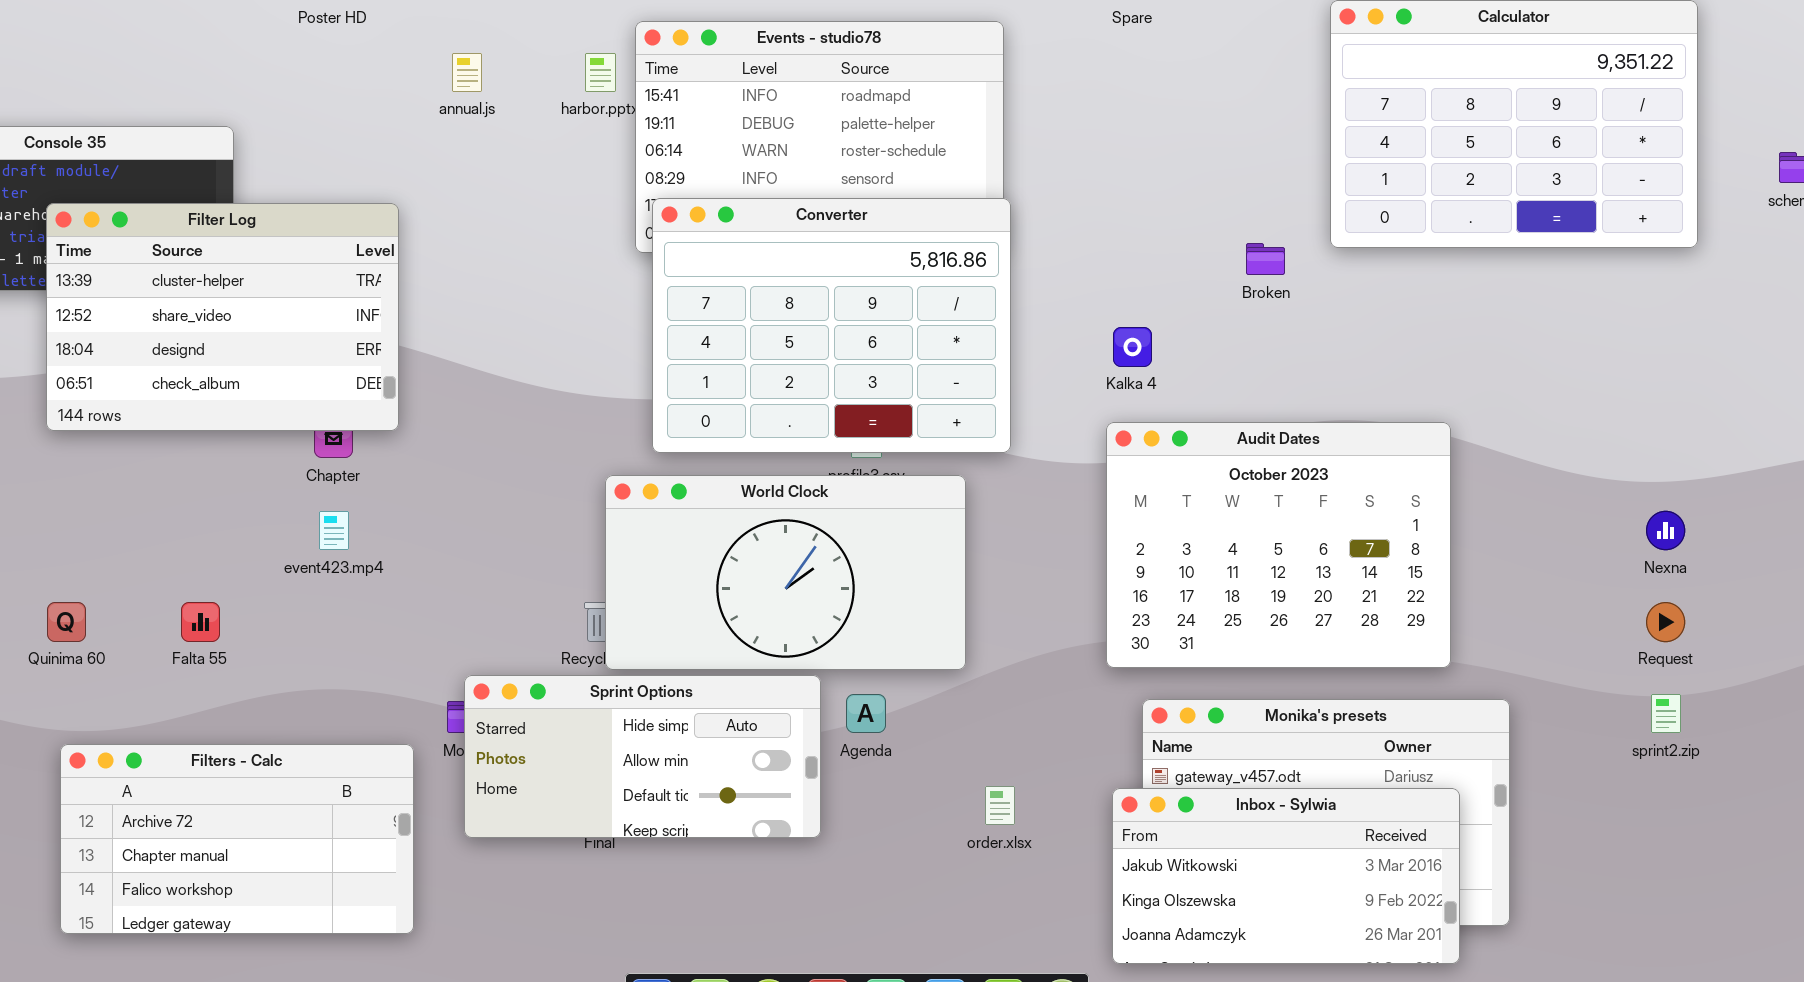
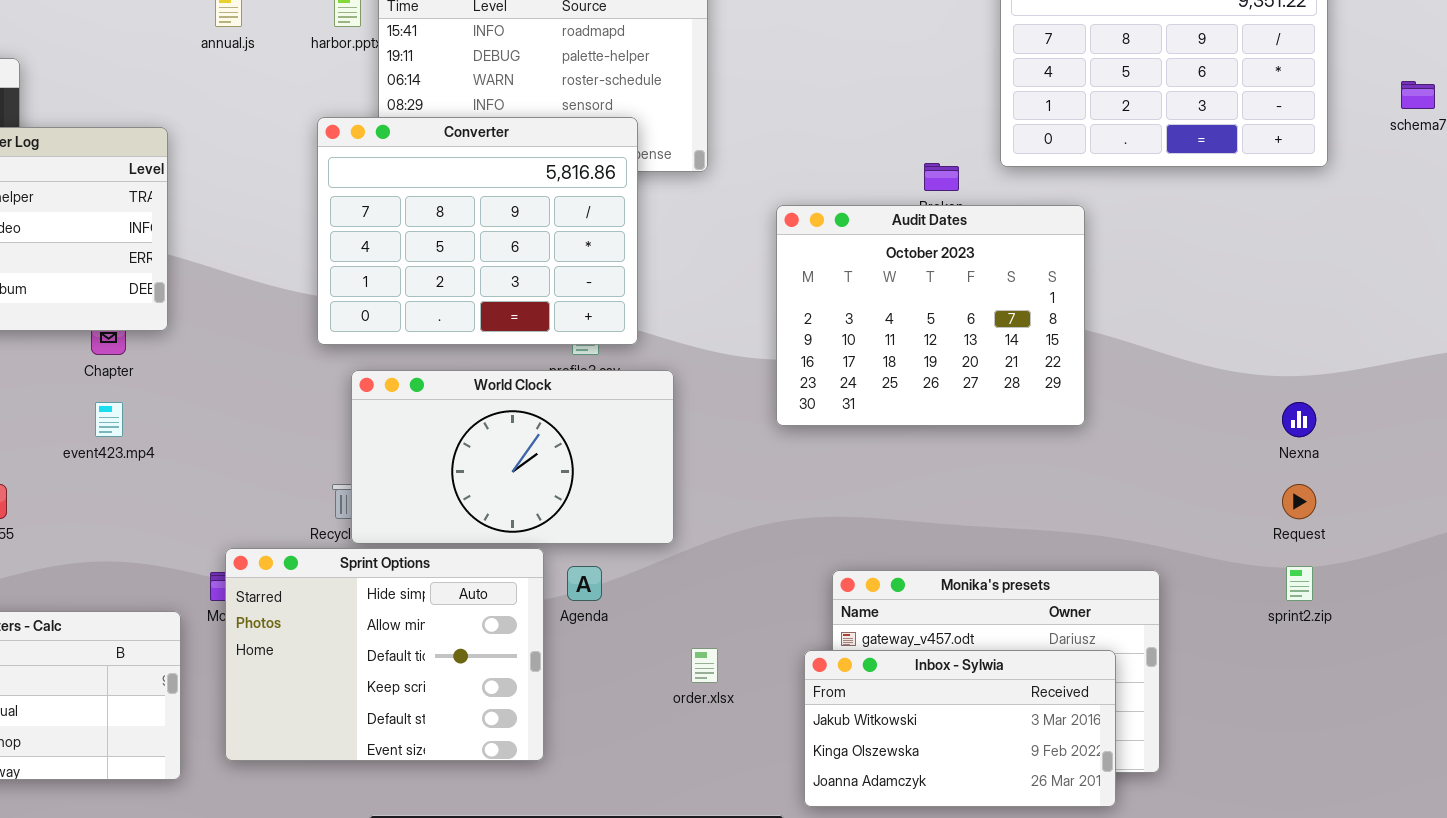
Converter: [652,198,1011,453] -> [317,117,638,345], moved
Audit Dates: [1106,422,1451,668] -> [776,205,1085,426], moved
Sprint Options: [464,675,821,838] -> [225,548,544,761], resized

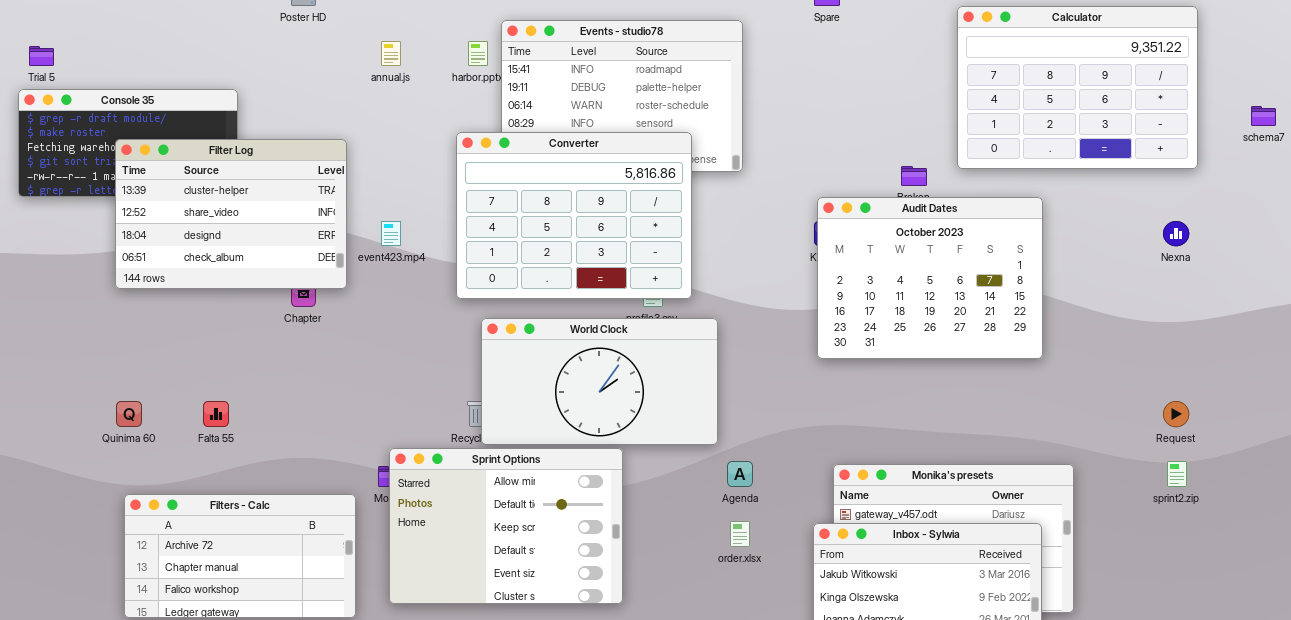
Audit Dates: [776,205,1085,426] -> [817,197,1043,359], moved
event423.mp4: [95,402,123,437] -> [381,221,401,246], moved
Nexna: [1282,402,1316,437] -> [1163,221,1189,246], moved
Sprint Options: [225,548,544,761] -> [389,448,623,604], scrolled down 1 row
Agenda: [567,566,602,601] -> [727,461,753,487], moved

